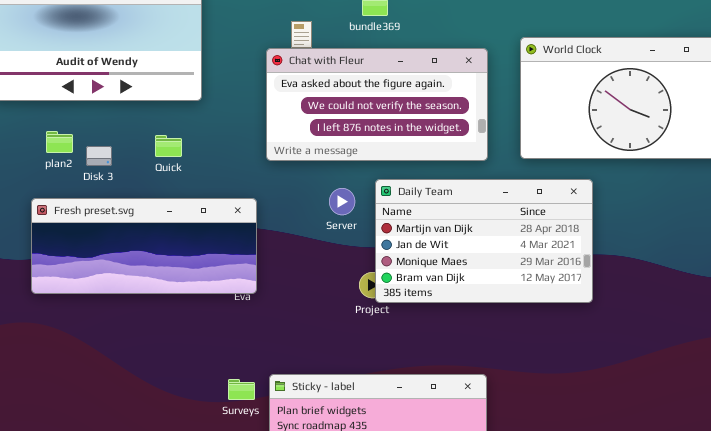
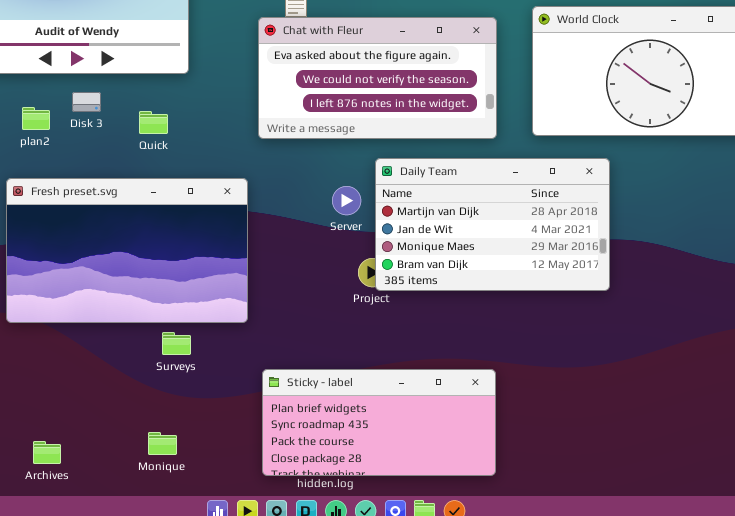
Disk 3: [86,146,112,166] -> [72,92,101,112], moved
Server: [329,188,355,215] -> [332,186,361,215], moved
Fresh preset.svg: [31,198,257,294] -> [6,178,248,323], resized
Surveys: [228,379,255,400] -> [162,332,191,355], moved

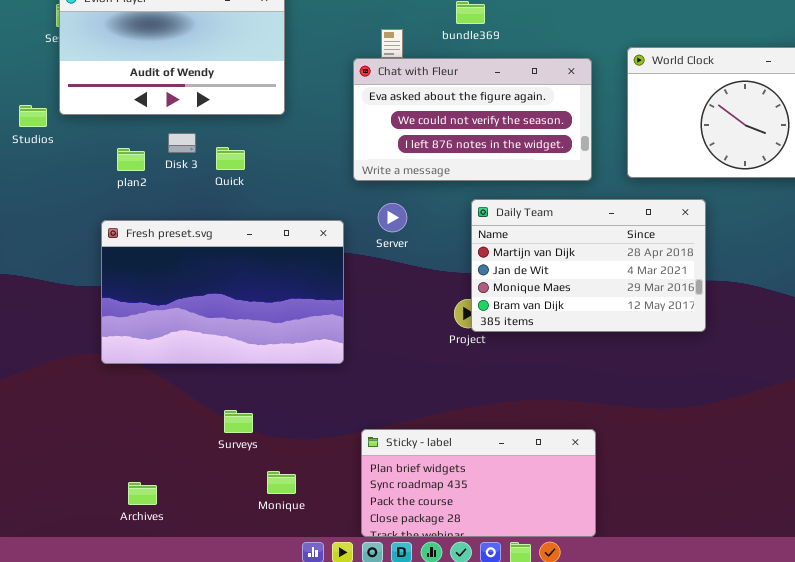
Quick: [139,111,168,134] -> [216,147,245,170], moved
Server: [332,186,361,215] -> [378,203,407,232], moved
Surveys: [162,332,191,355] -> [224,410,253,433], moved
Sticky - label: [262,369,496,476] -> [361,429,596,537], moved
Monique: [148,432,177,455] -> [267,471,296,494], moved

